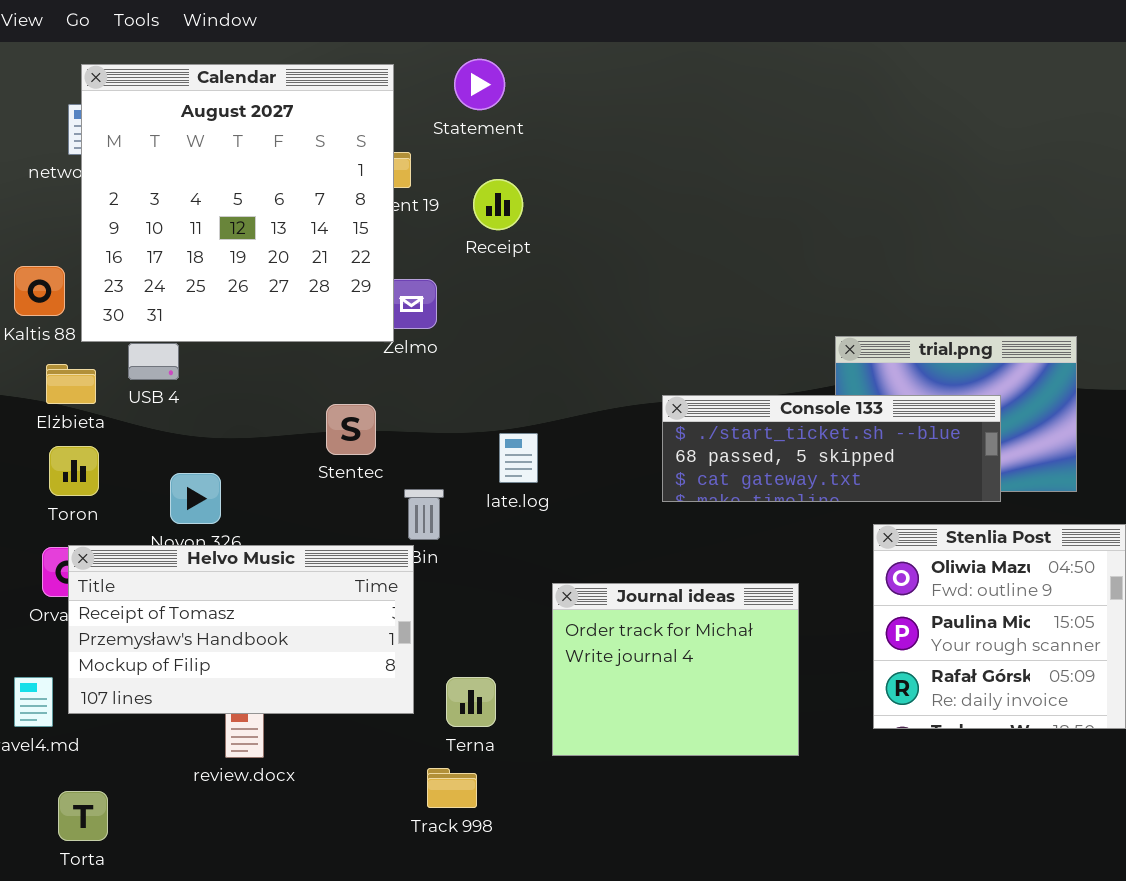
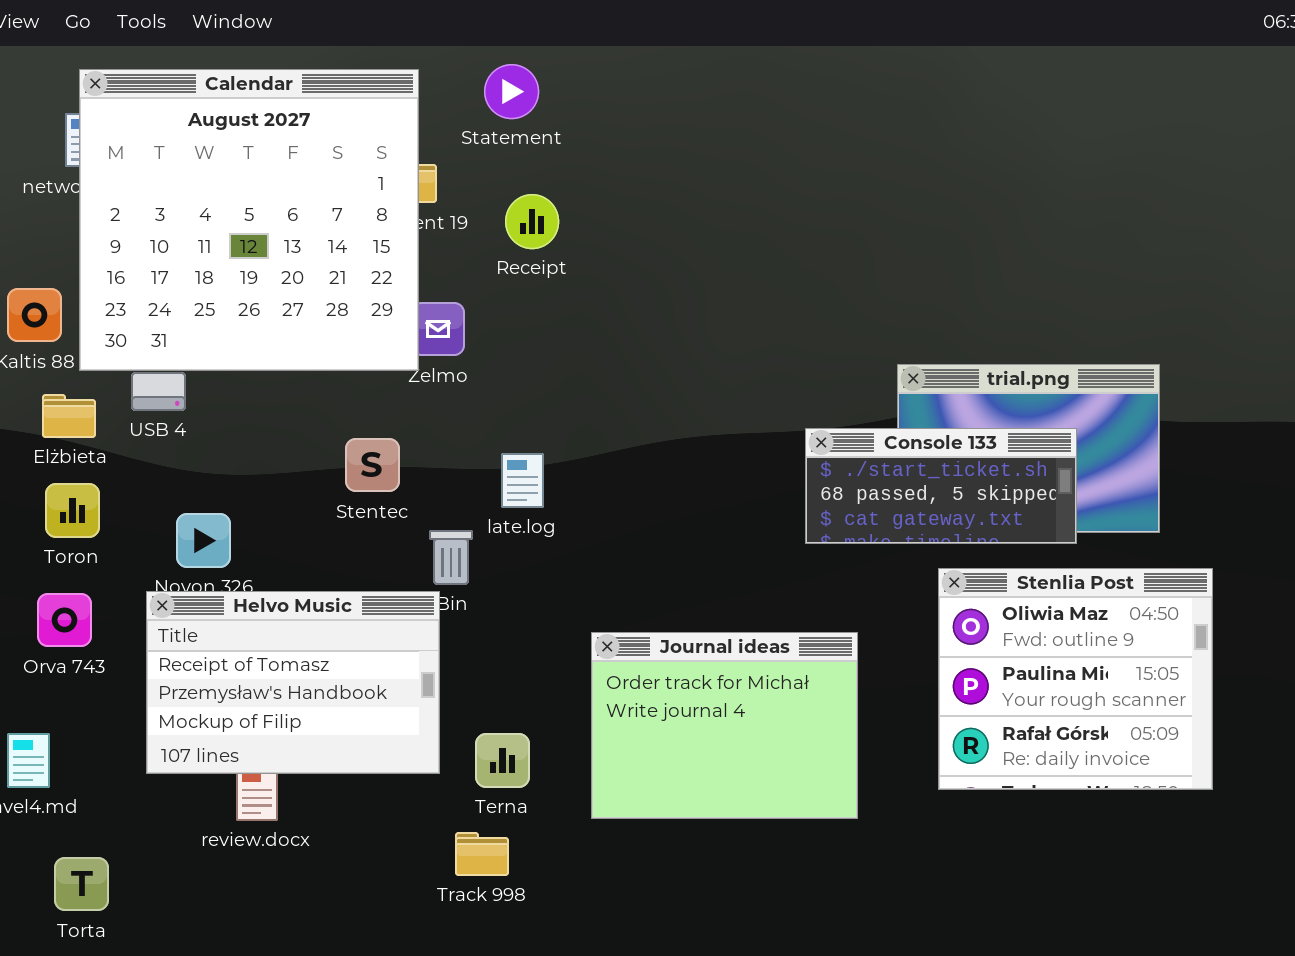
Console 133: [662,395,1001,502] -> [805,428,1077,544], resized
late.log: [499,433,538,483] -> [501,453,544,508], moved
Helvo Music: [68,545,414,714] -> [146,591,440,774], resized

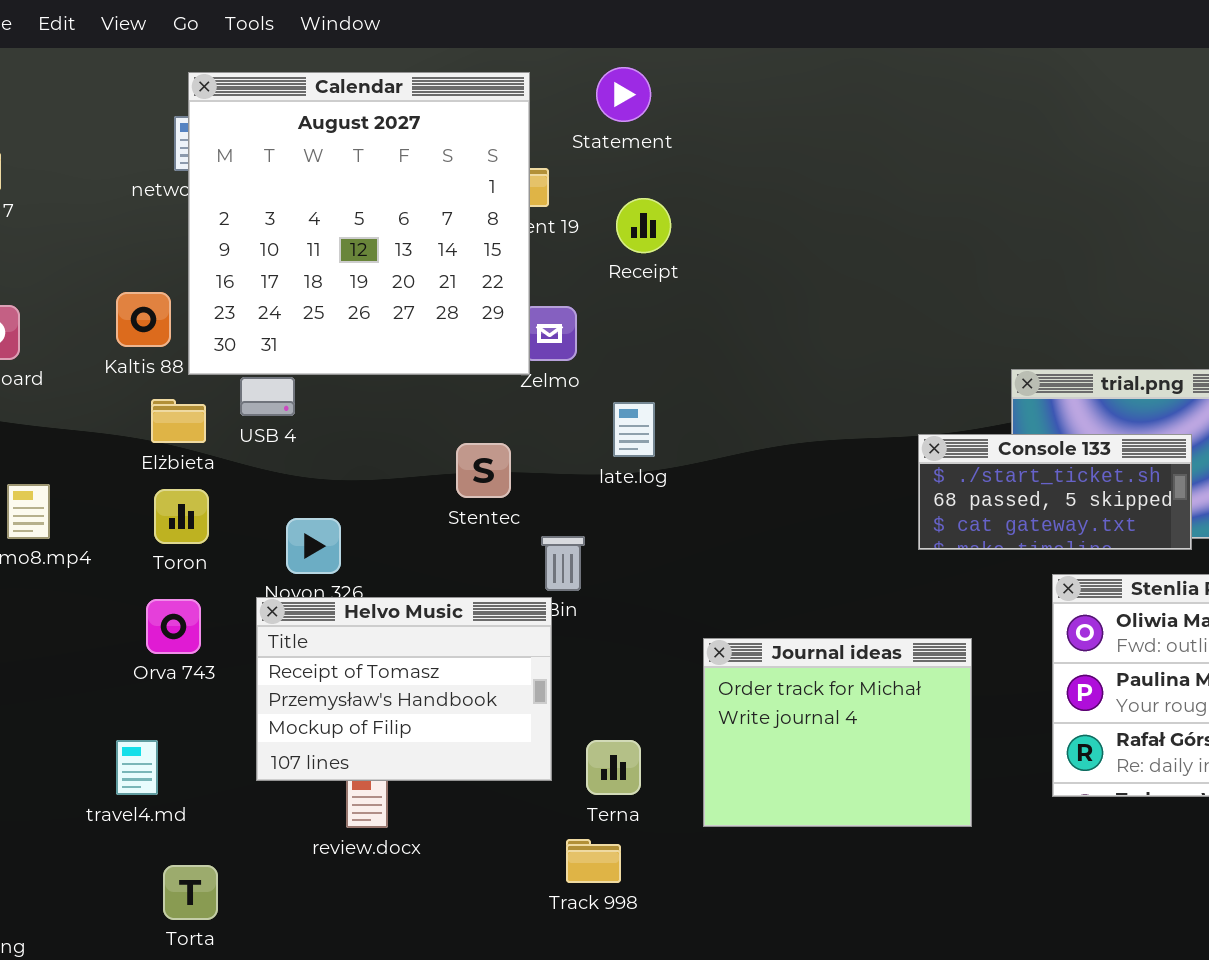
late.log: [501,453,544,508] -> [613,402,655,457], moved

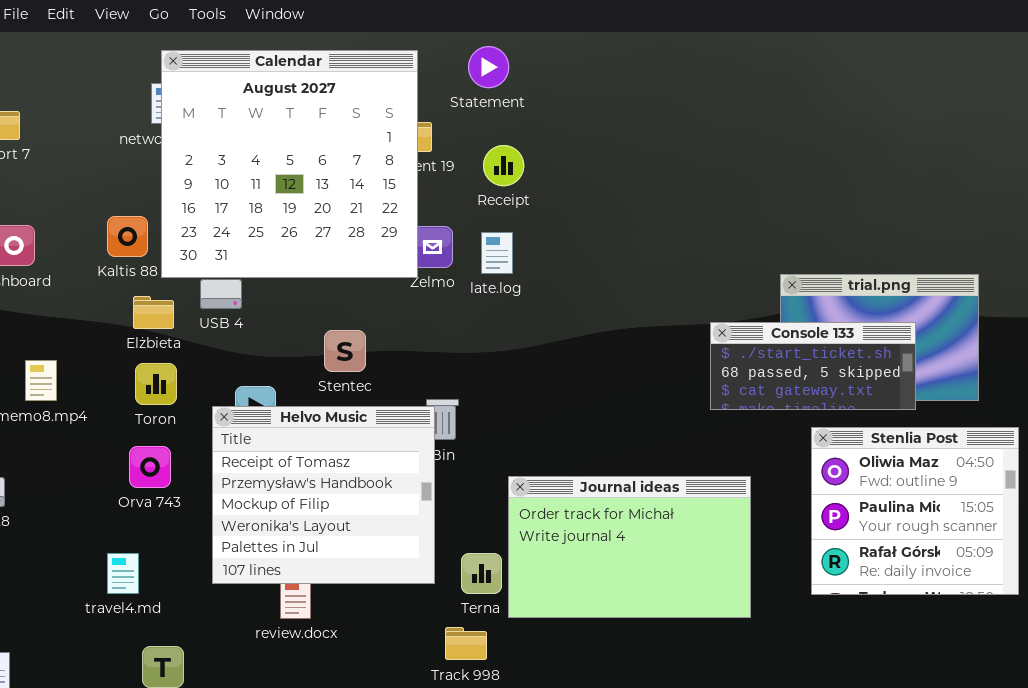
late.log: [613,402,655,457] -> [481,232,513,274], moved
Stentec: [456,443,511,498] -> [324,330,366,372], moved
Helvo Music: [256,597,552,781] -> [212,406,435,584], resized
Journal ideas: [703,638,972,827] -> [508,476,751,618], resized

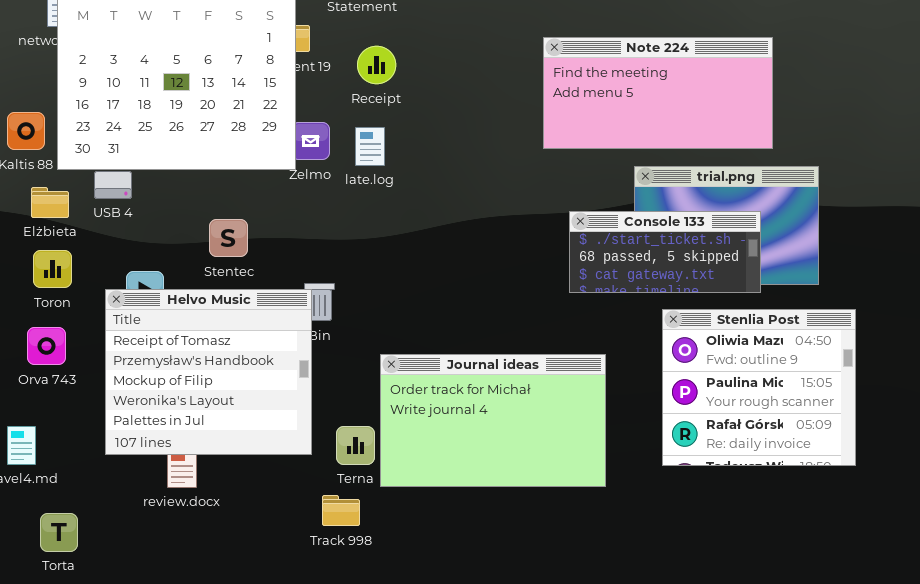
Note 224: none -> [543,37,773,149], opened

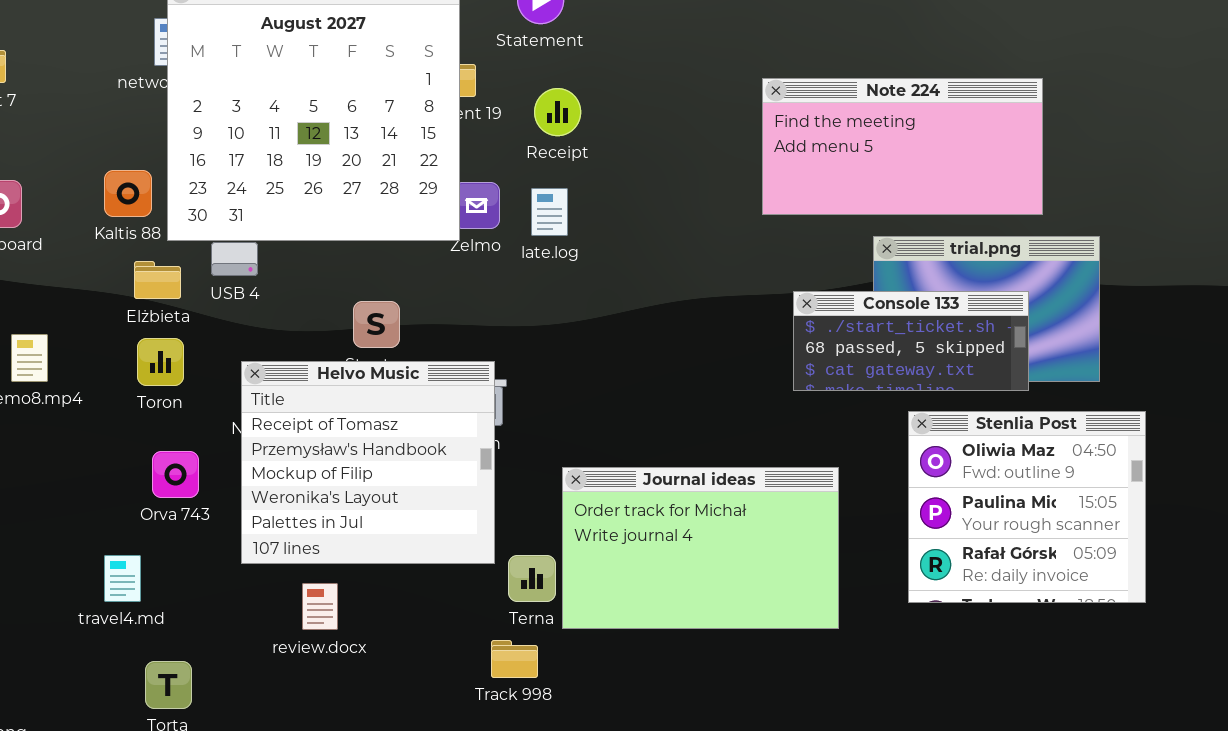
Helvo Music: [105,289,312,455] -> [241,361,495,564], moved
Orva 743: [27,327,66,365] -> [152,451,199,498], moved

